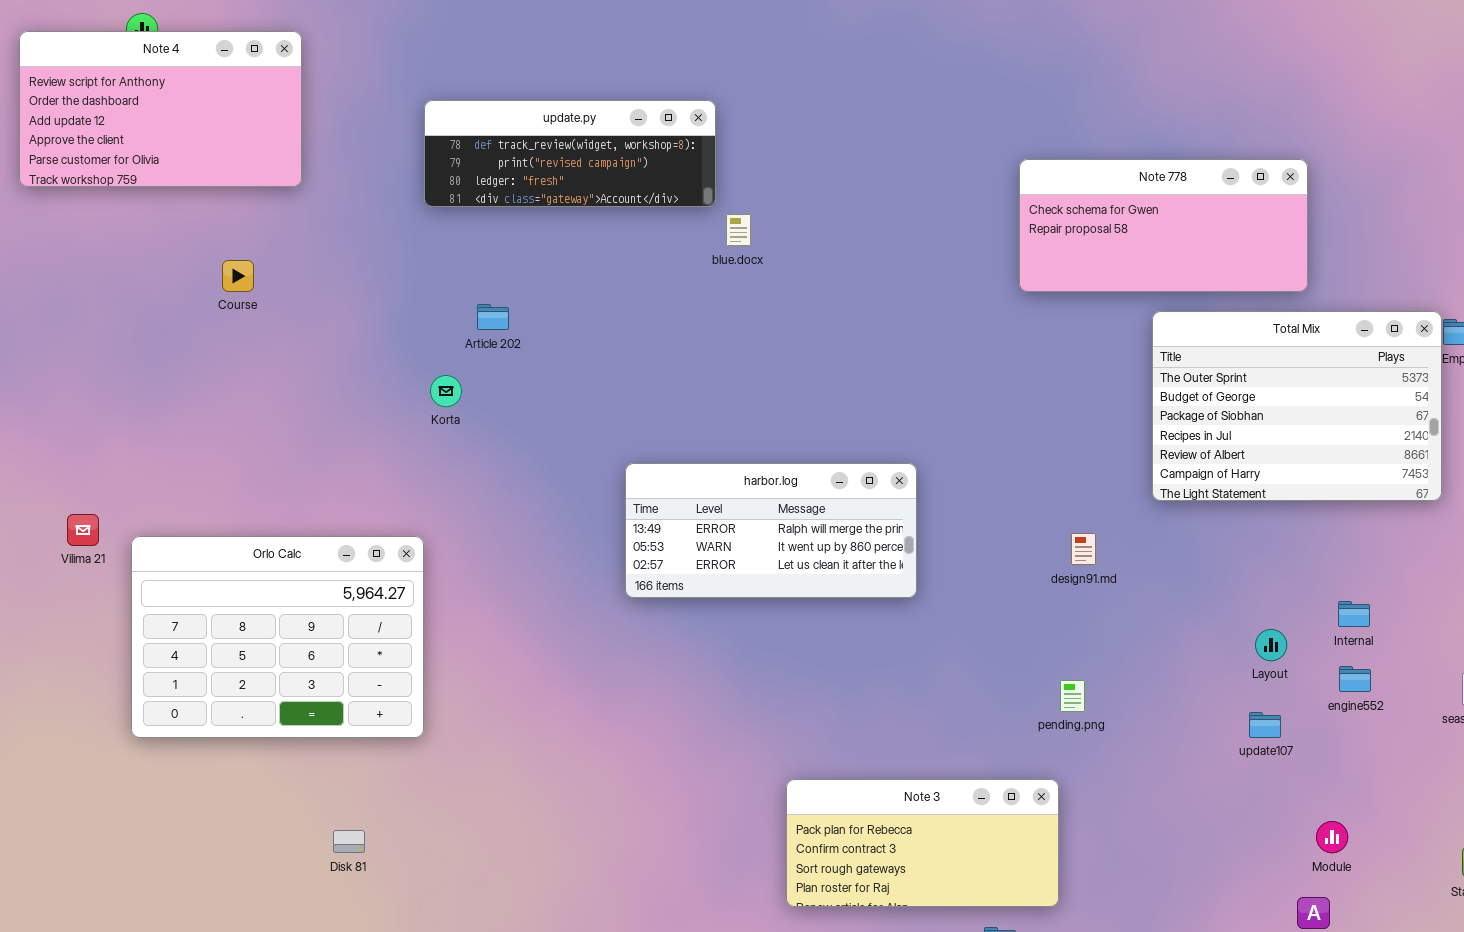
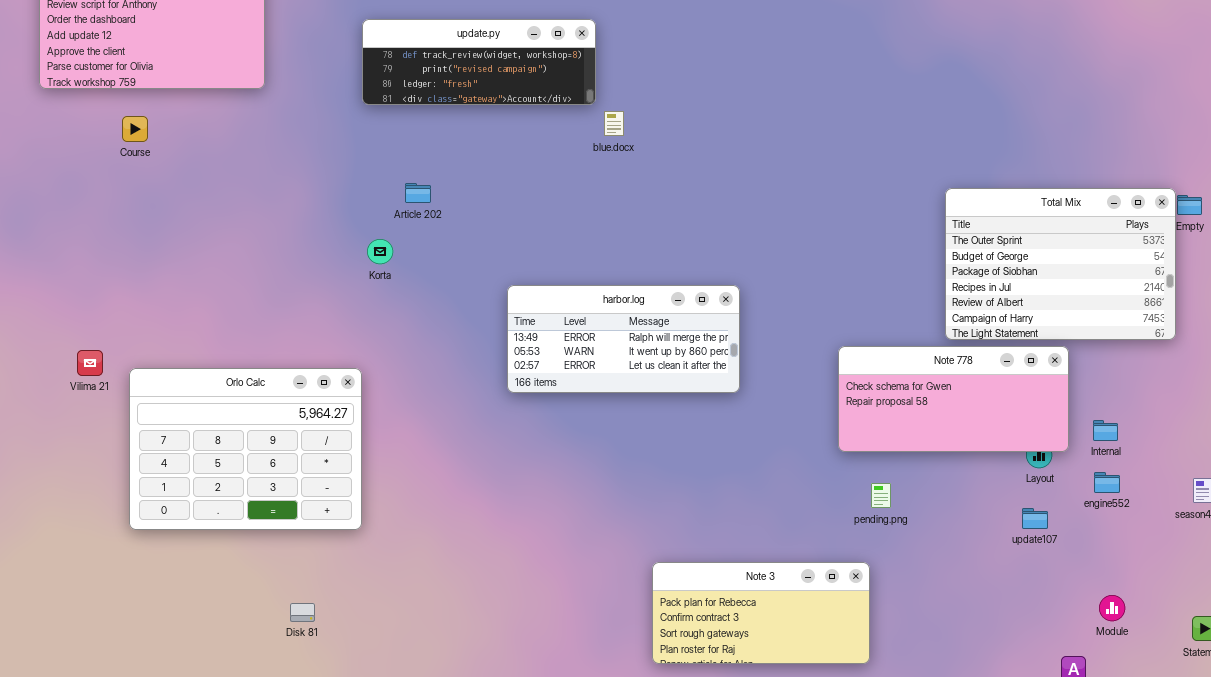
Note 778: [1019,159,1308,292] -> [838,346,1069,452], moved
Course: [222,260,254,292] -> [122,116,148,142], moved
harbor.log: [625,463,917,598] -> [507,285,740,393], moved
Module: [1316,821,1348,853] -> [1099,595,1125,621], moved

